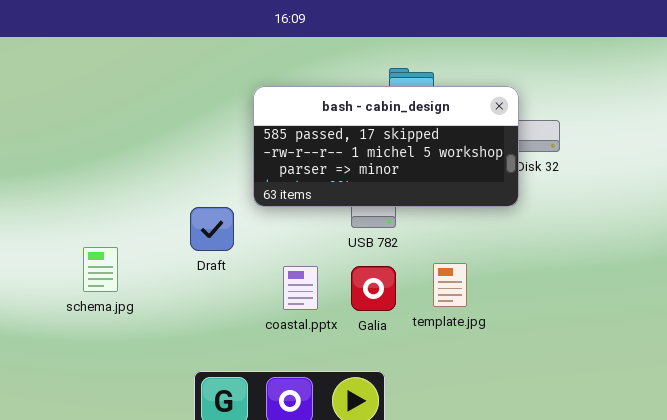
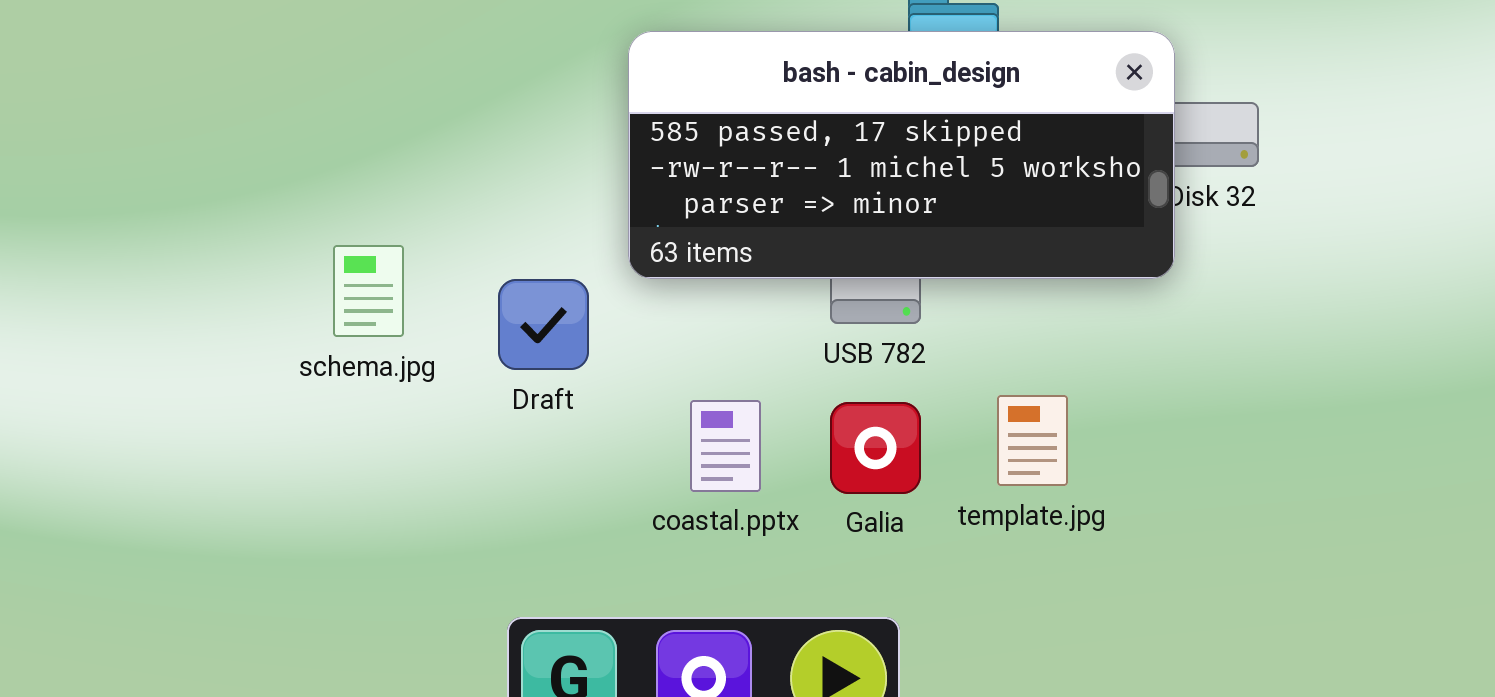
schema.jpg: [83,247,118,292] -> [333,245,404,337], moved

